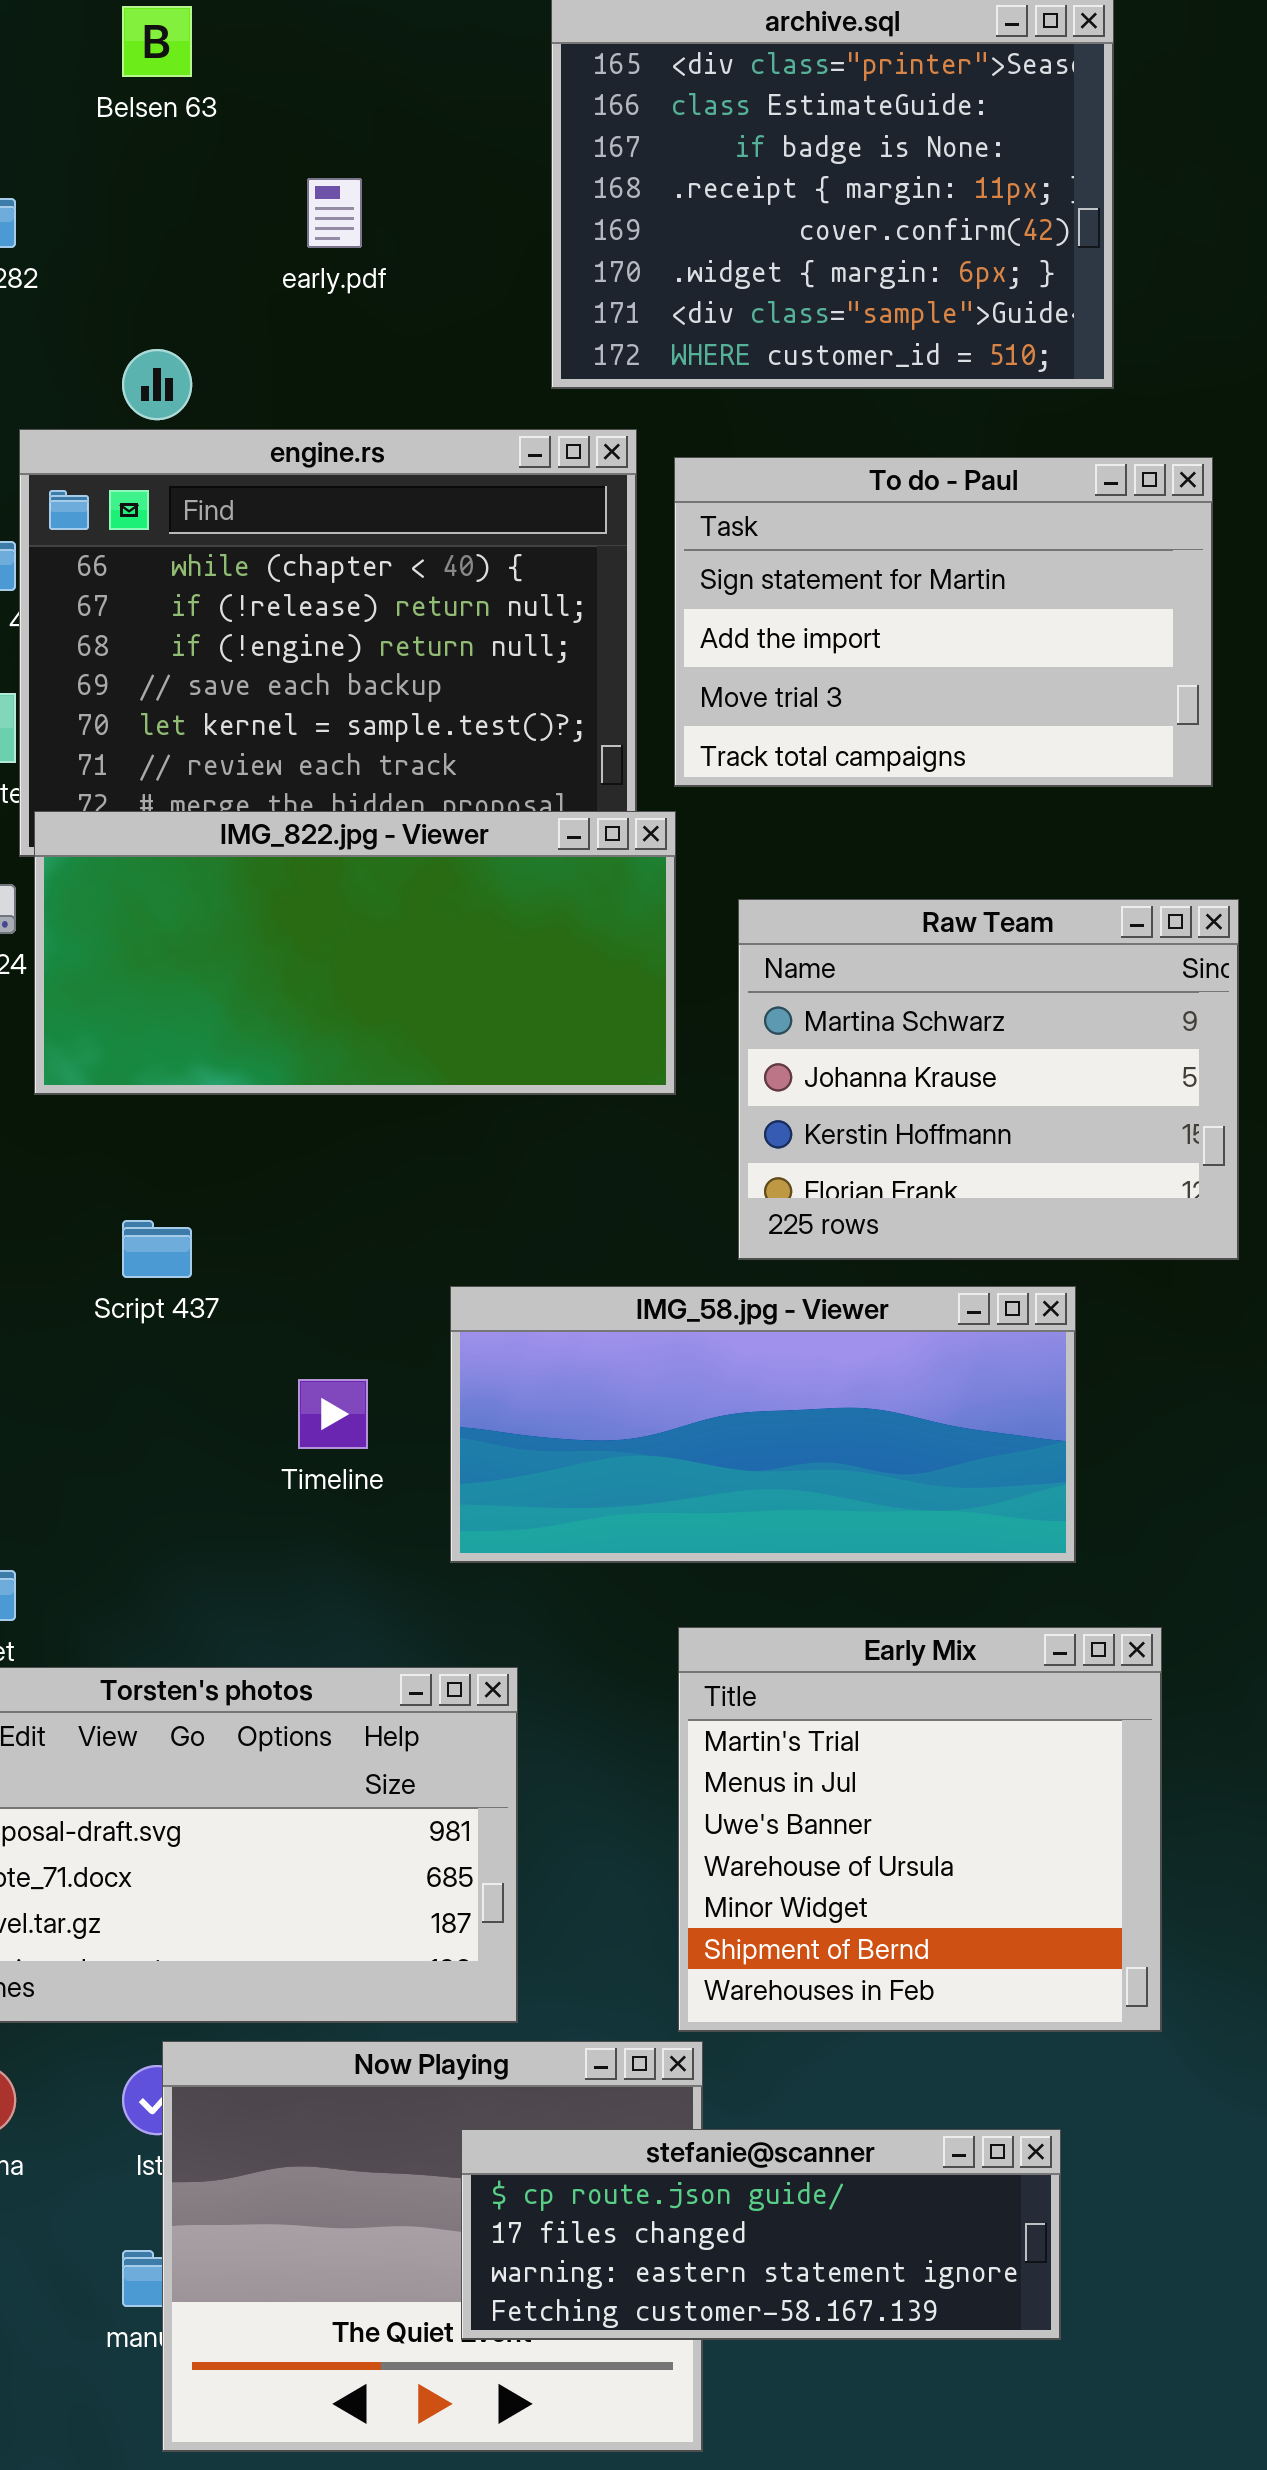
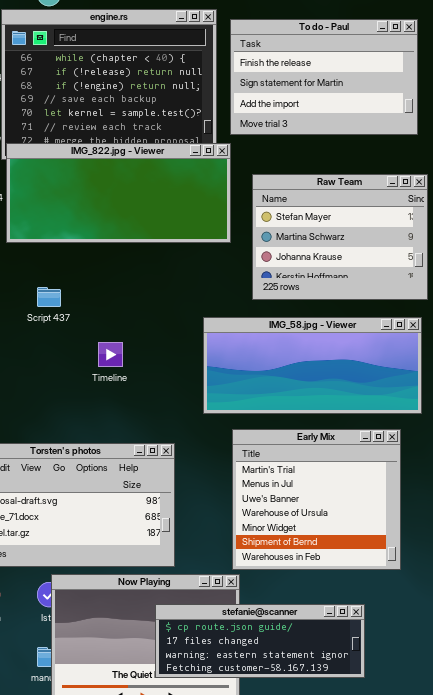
To do - Paul: [674,457,1213,787] -> [230,19,418,135], scrolled up 1 row
Raw Team: [738,899,1239,1260] -> [252,174,428,300], scrolled up 1 row
IMG_58.jpg - Viewer: [450,1286,1076,1563] -> [203,317,422,414], moved

